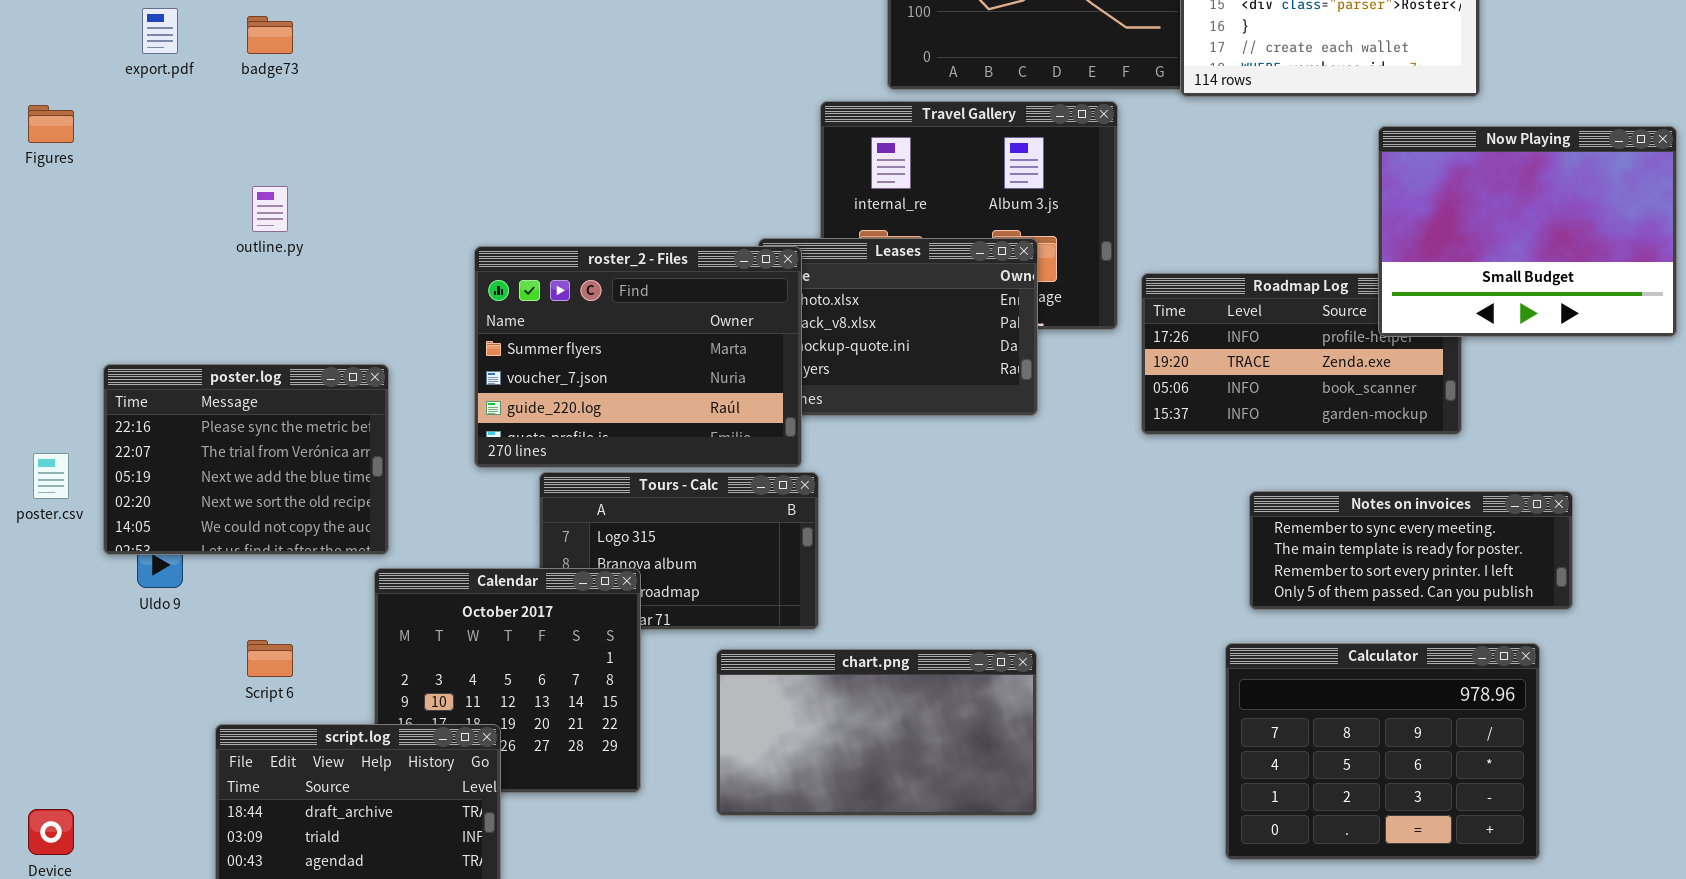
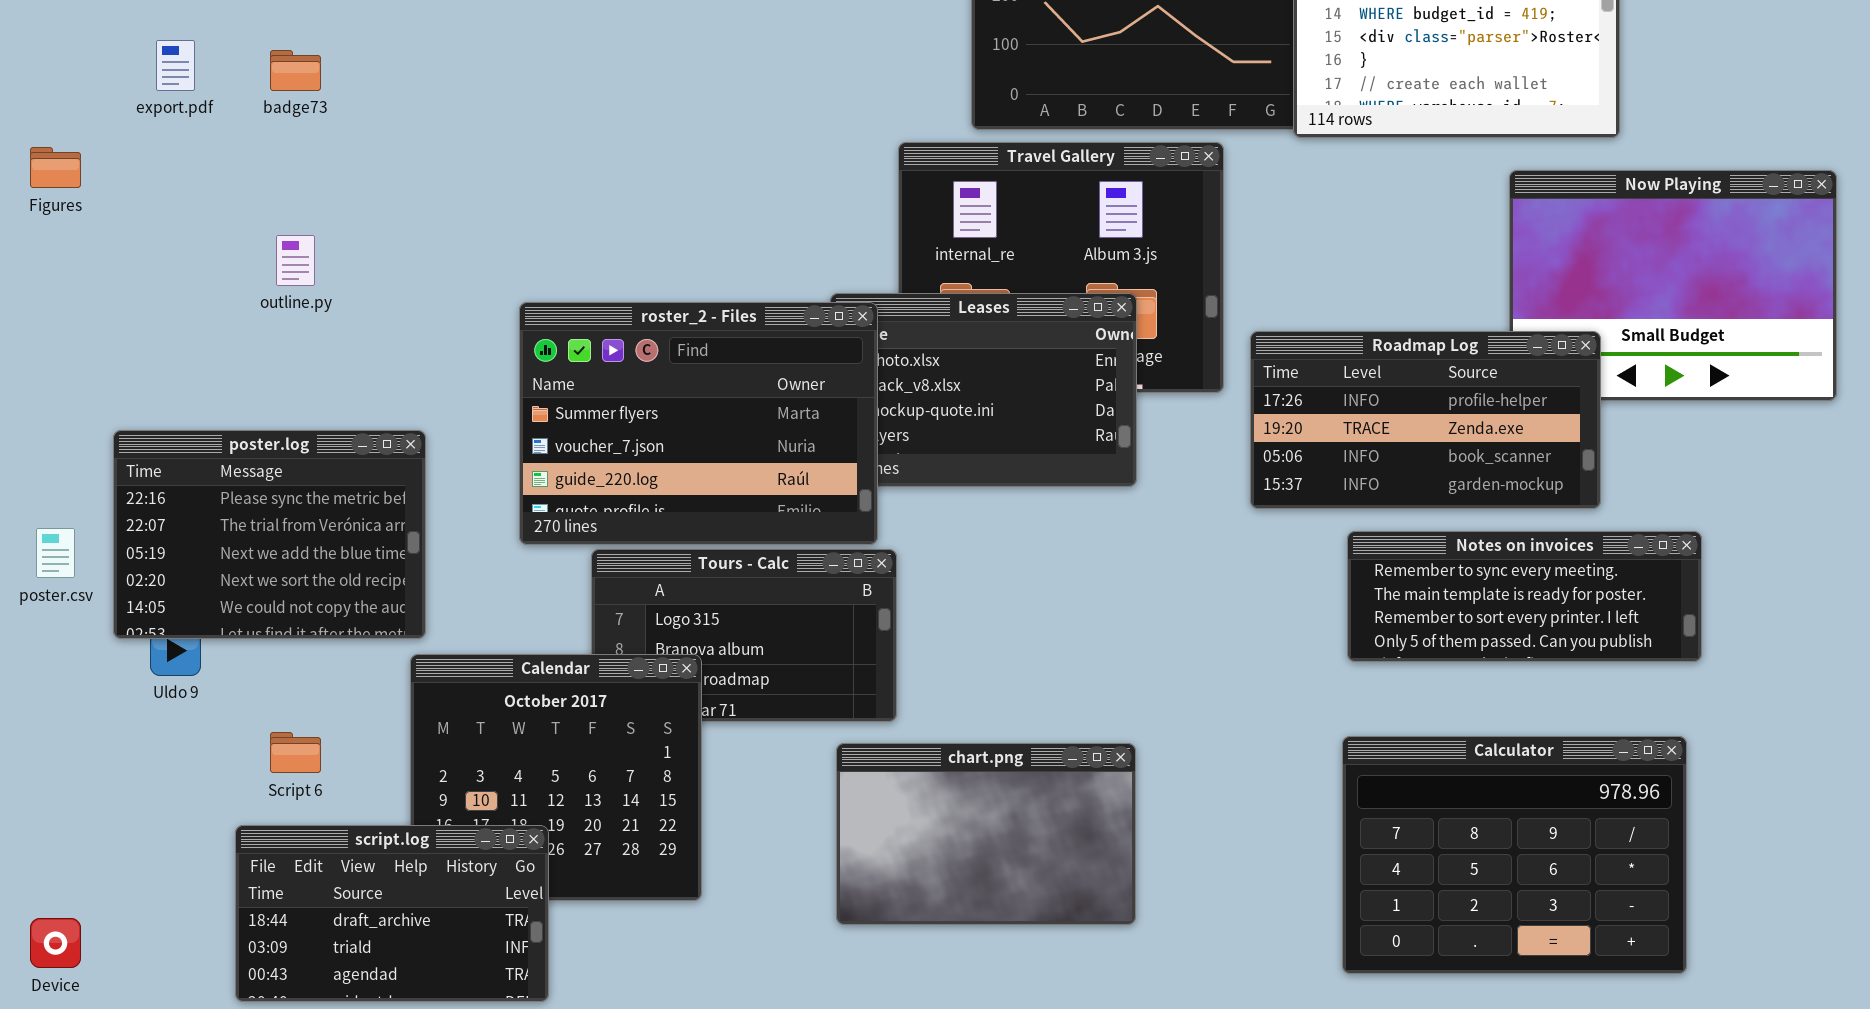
Roadmap Log: [1141,273,1462,435] -> [1250,331,1601,509], raised
Notes on invoices: [1249,491,1573,610] -> [1347,531,1702,662], moved
chart.png: [716,649,1037,816] -> [836,743,1136,925], resized

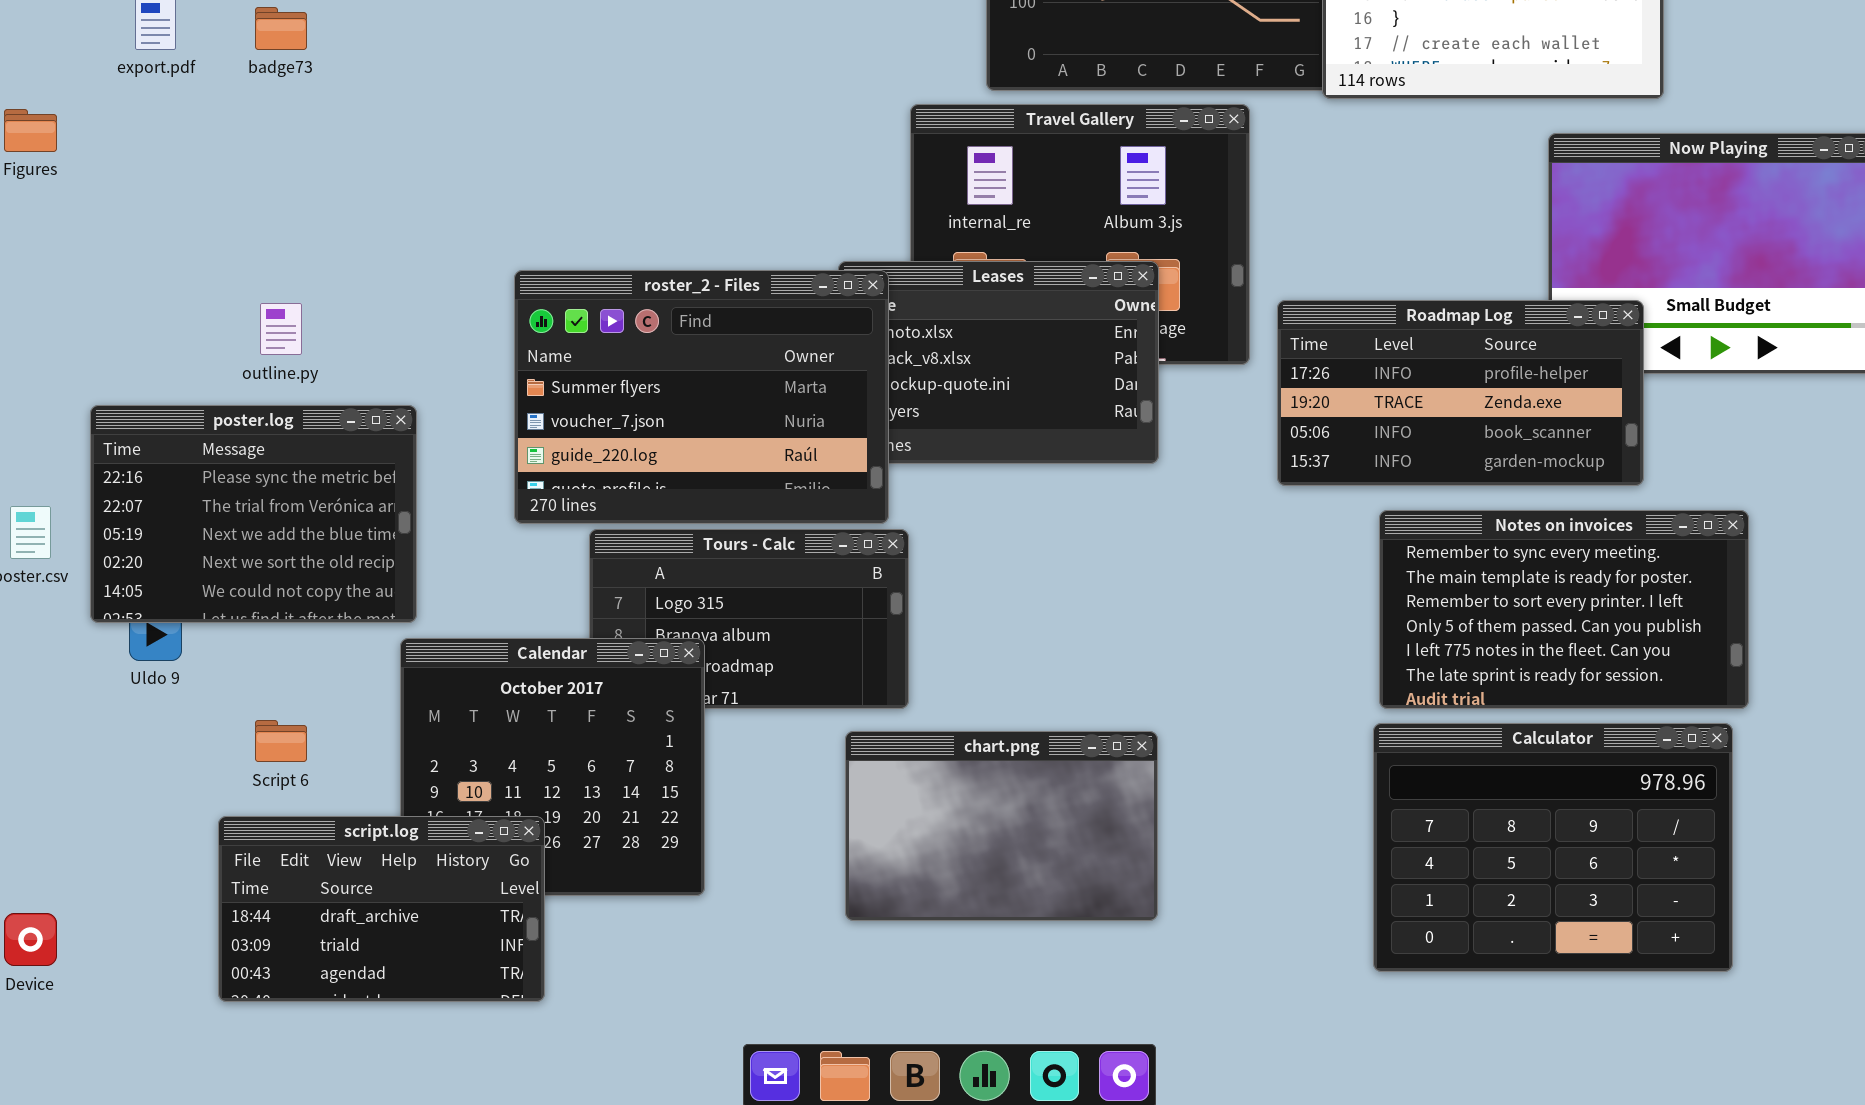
outline.py: [276,235,315,286] -> [260,303,302,355], moved
Notes on invoices: [1347,531,1702,662] -> [1379,510,1749,709], resized

